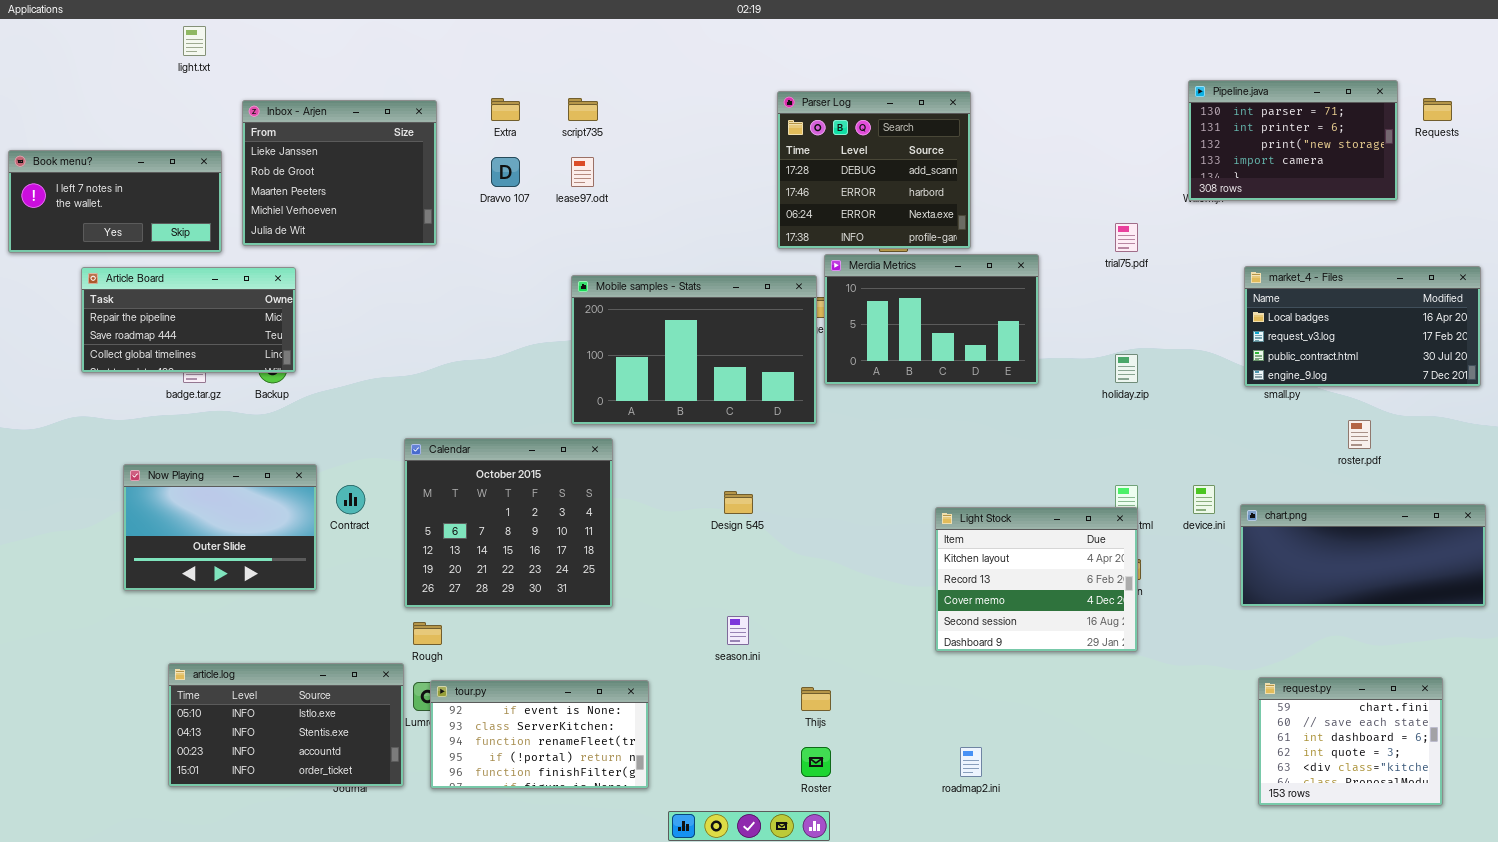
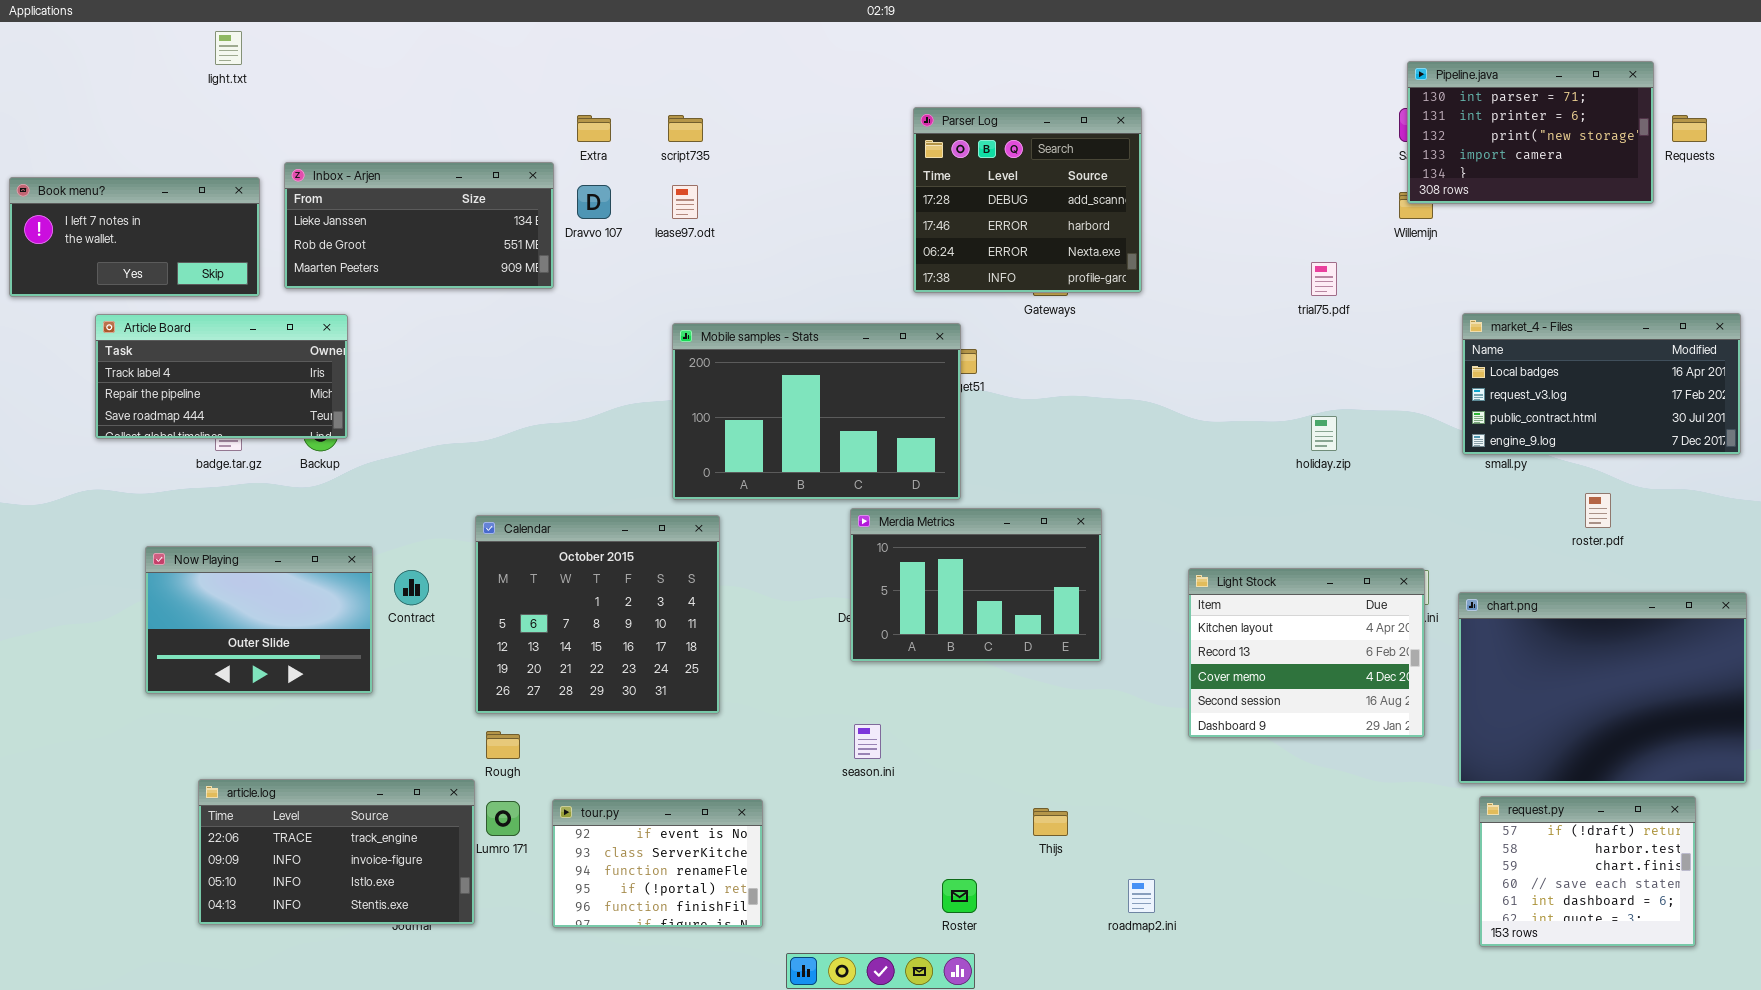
Pipeline.java: [1188,80,1398,201] -> [1407,61,1654,204], moved
Inbox - Arjen: [242,100,437,246] -> [284,162,554,289], resized
Merdia Metrics: [824,254,1039,385] -> [850,508,1102,662], moved
Article Board: [81,267,296,373] -> [95,314,348,439], scrolled up 1 row
chart.png: [1240,504,1486,607] -> [1458,592,1747,784], resized
Light Stock: [935,507,1138,652] -> [1188,568,1425,738], moved
article.log: [168,663,404,787] -> [198,779,475,925], scrolled up 2 rows
request.py: [1258,677,1443,806] -> [1479,796,1696,947], scrolled up 2 rows
tour.py: [430,680,649,789] -> [552,799,763,928], resized
Thijs: [801,687,831,711] -> [1033,808,1068,836], moved

